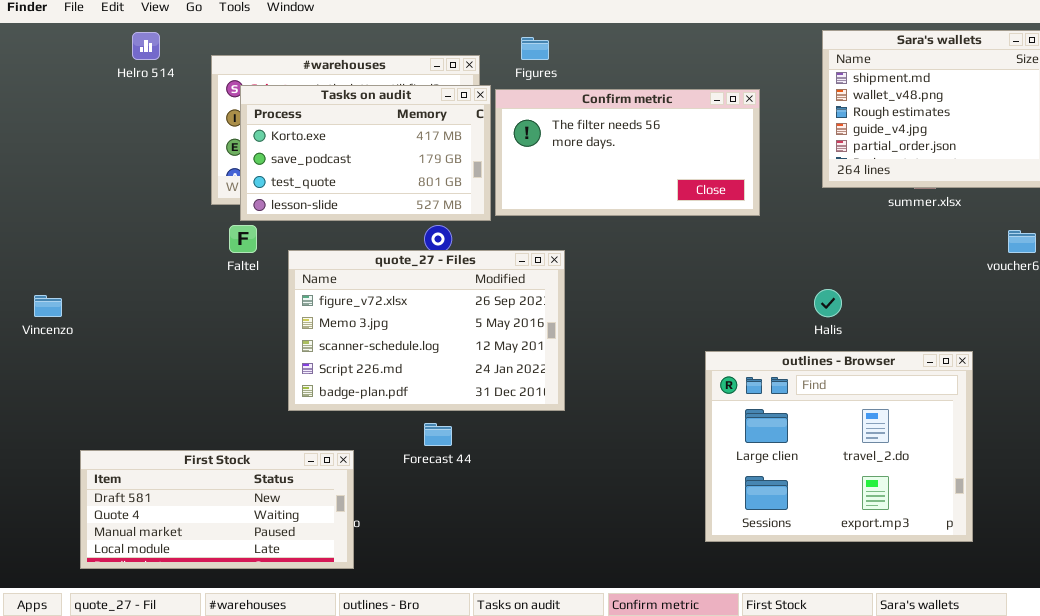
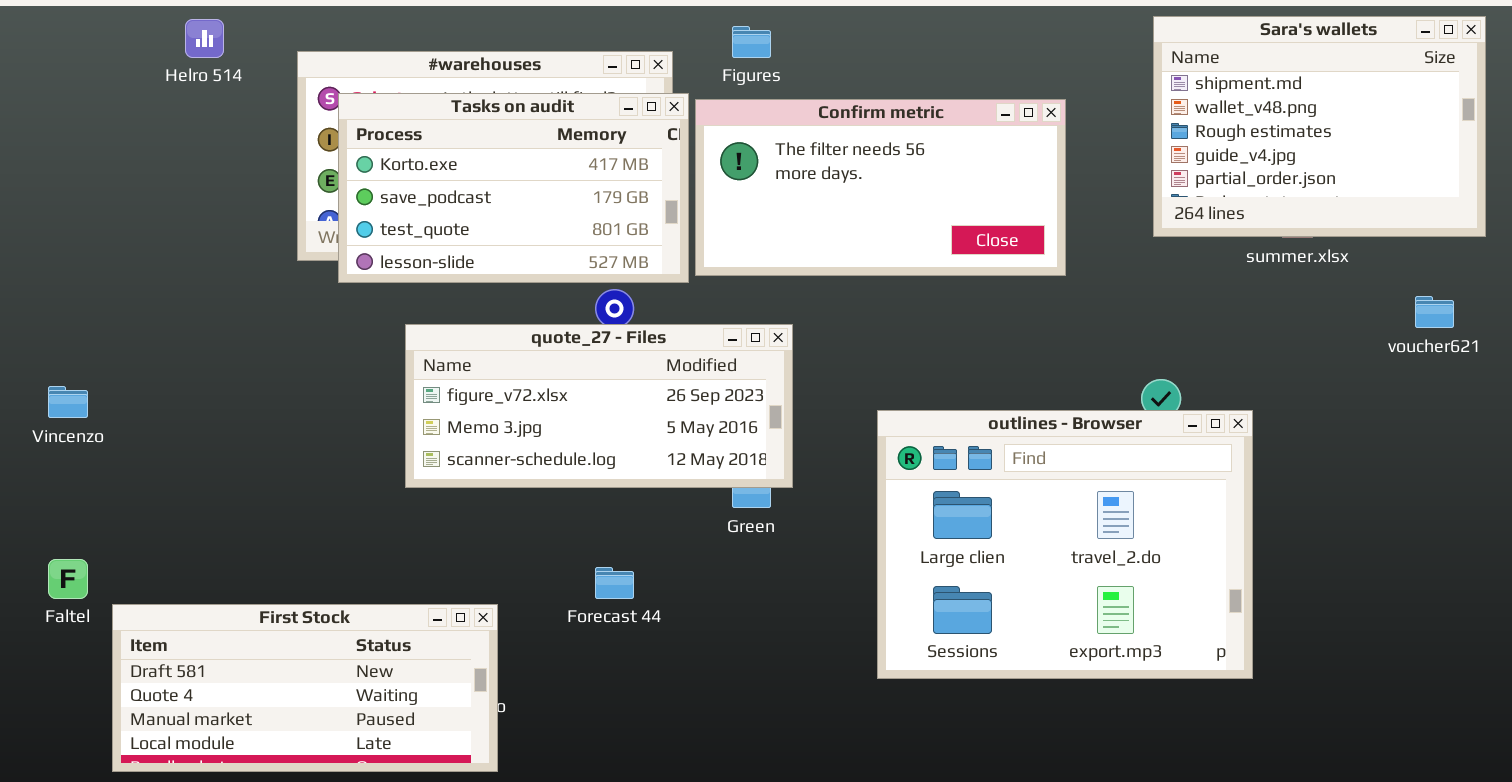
Faltel: [229,225,257,253] -> [48,559,88,599], moved
quote_27 - Files: [288,250,565,411] -> [405,324,793,488], resized
outlines - Browser: [705,351,973,542] -> [877,410,1253,679], moved

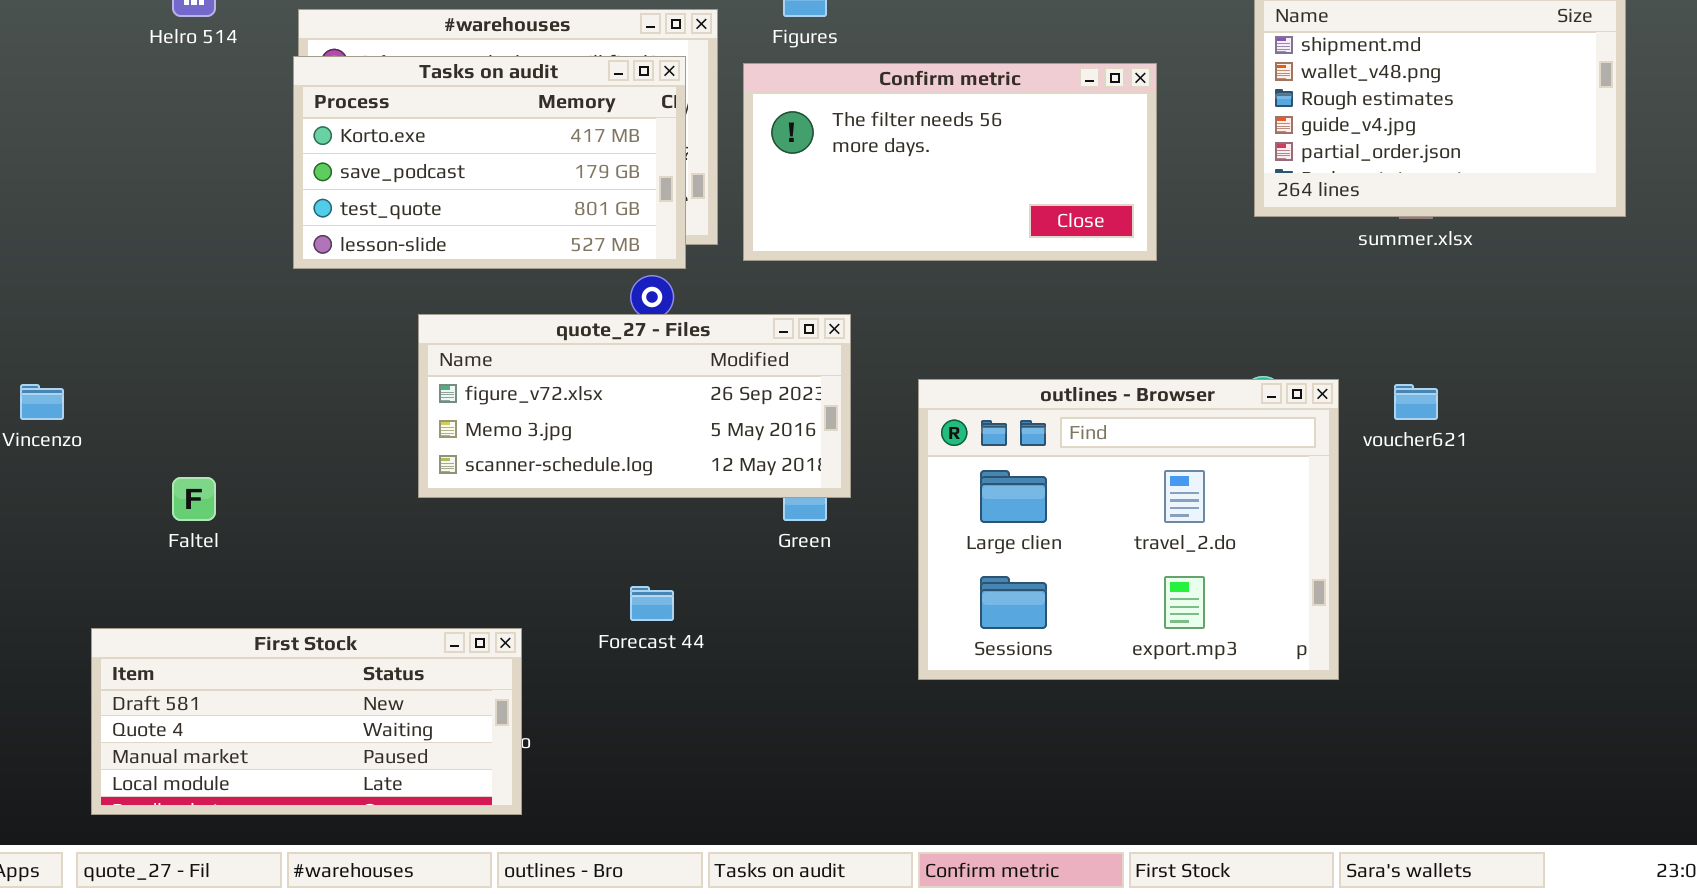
Tasks on audit: [338,93,689,283] -> [293,56,686,269], moved
voucher621: [1415,296,1454,328] -> [1394,384,1438,420], moved
outlines - Browser: [877,410,1253,679] -> [918,379,1339,680], moved
Faltel: [48,559,88,599] -> [172,477,216,521], moved

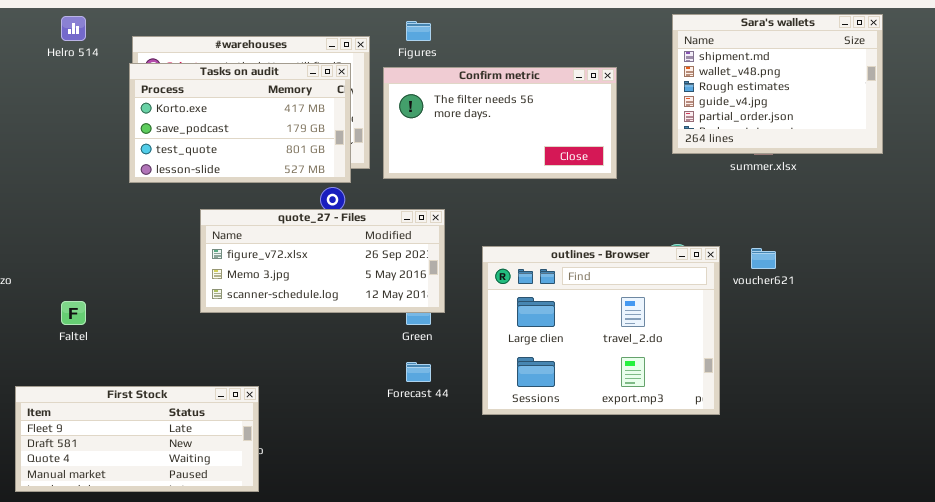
Forecast 44: [630,586,674,621] -> [406,362,431,382], moved
First Stock: [91,628,522,815] -> [15,386,259,492], scrolled up 1 row

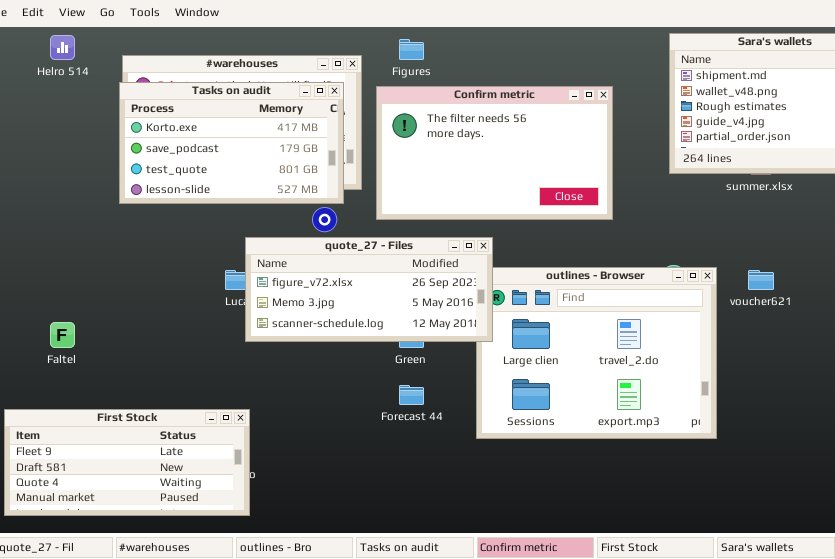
Confirm metric: [383,67,617,179] -> [376,86,613,220], resized
quote_27 - Files: [200,209,445,313] -> [245,237,493,342], moved

